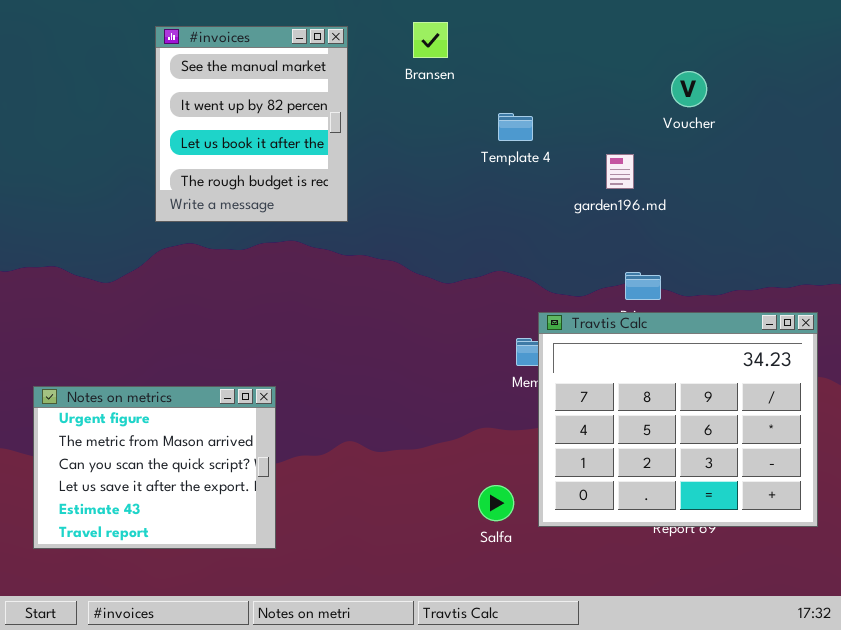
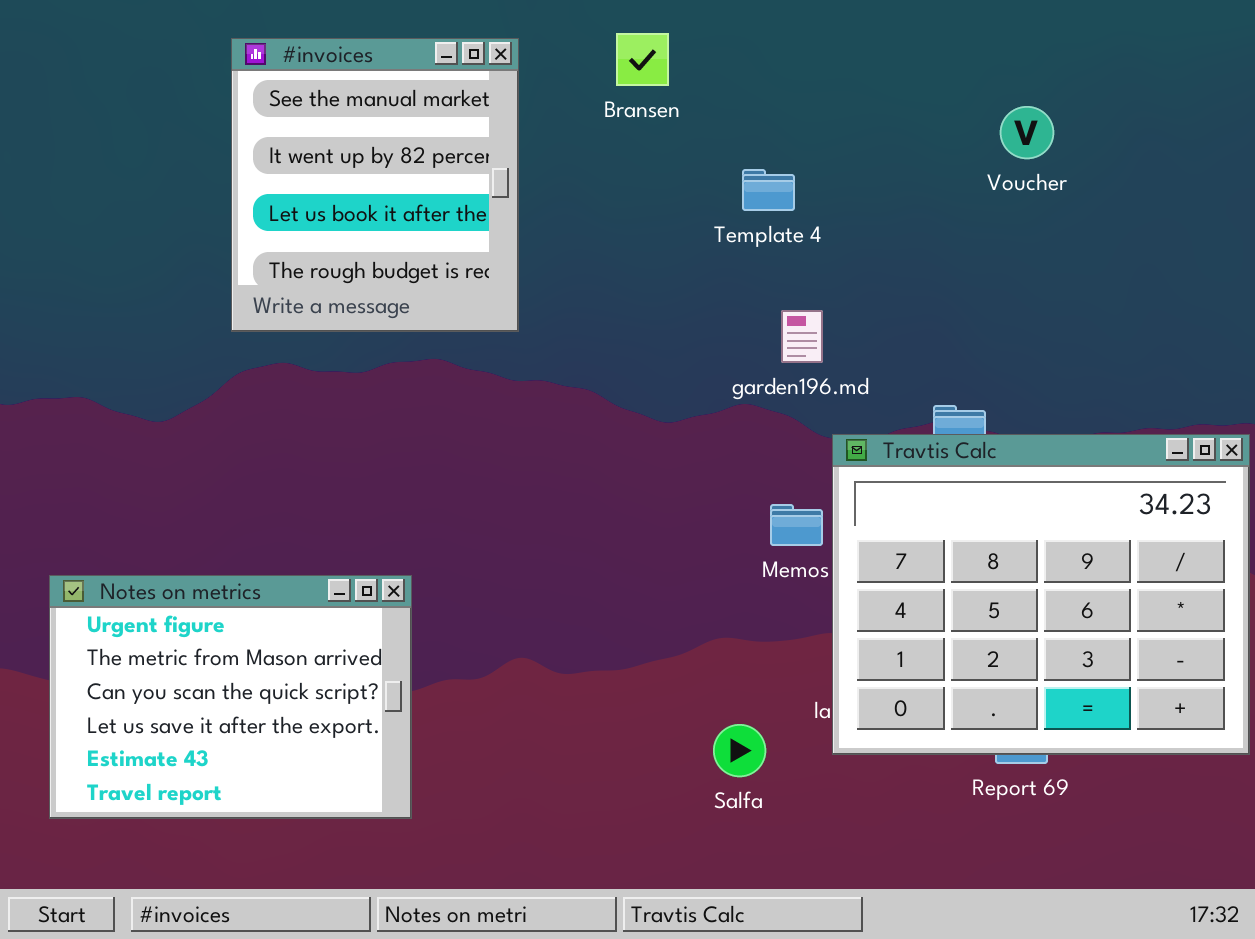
garden196.md: [606,154,634,189] -> [781,310,823,363], moved
Travtis Calc: [538,312,818,527] -> [832,434,1250,755], moved

